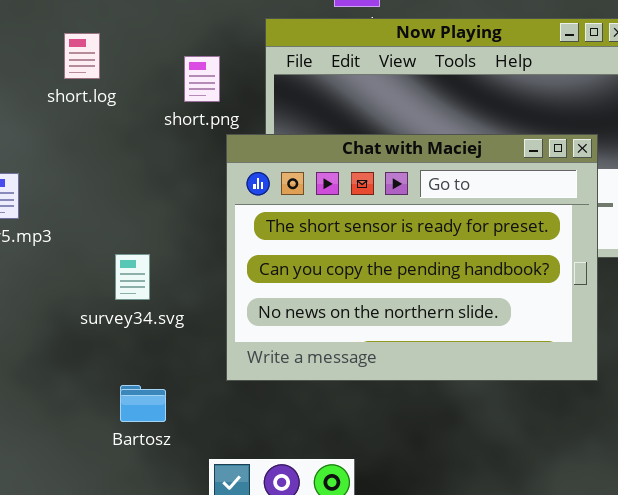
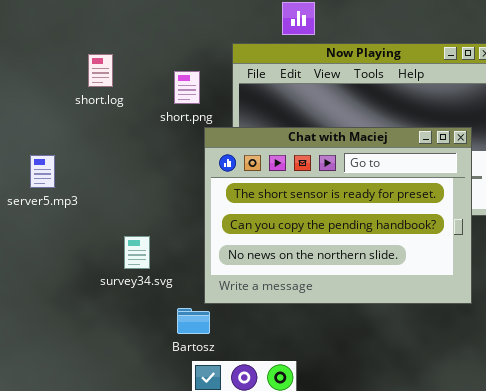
survey34.svg: [115,254,150,300] -> [124,236,150,269], moved
Bartosz: [120,385,166,422] -> [177,308,210,334], moved

